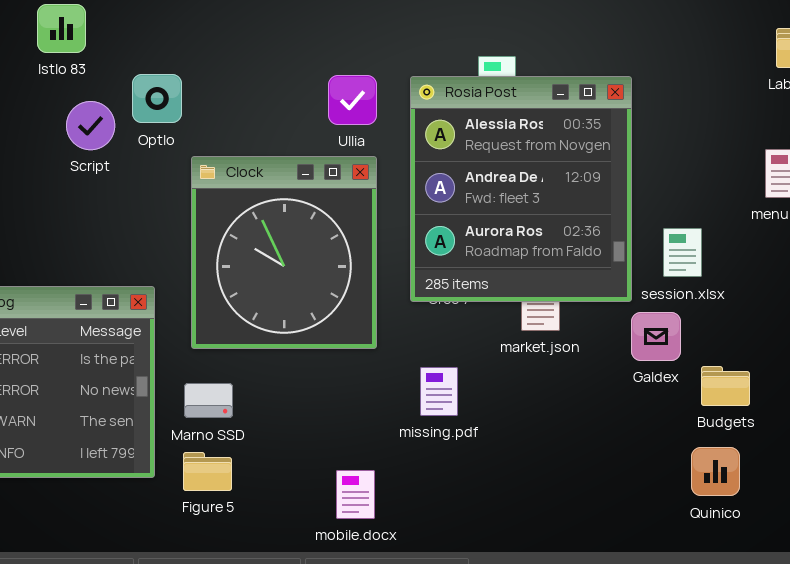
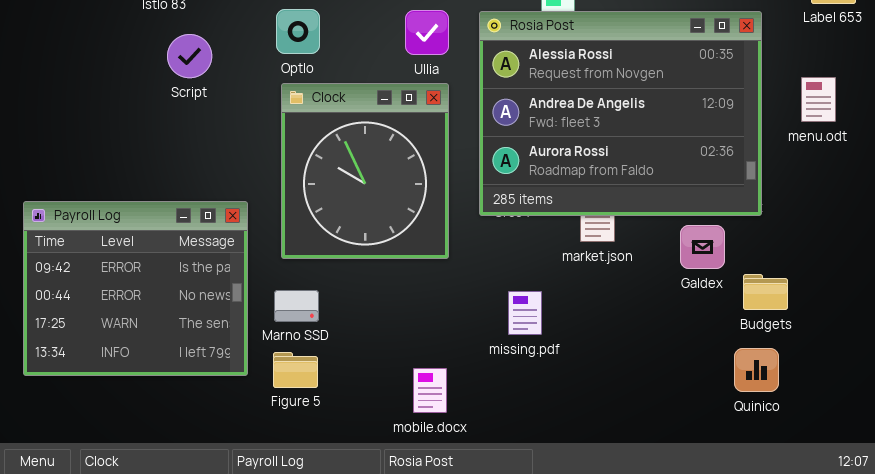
Optlo: [132,74,182,123] -> [276,9,320,54], moved
Rosia Post: [410,76,632,302] -> [479,11,762,216], resized
missing.pdf: [420,367,458,416] -> [508,291,542,335], moved

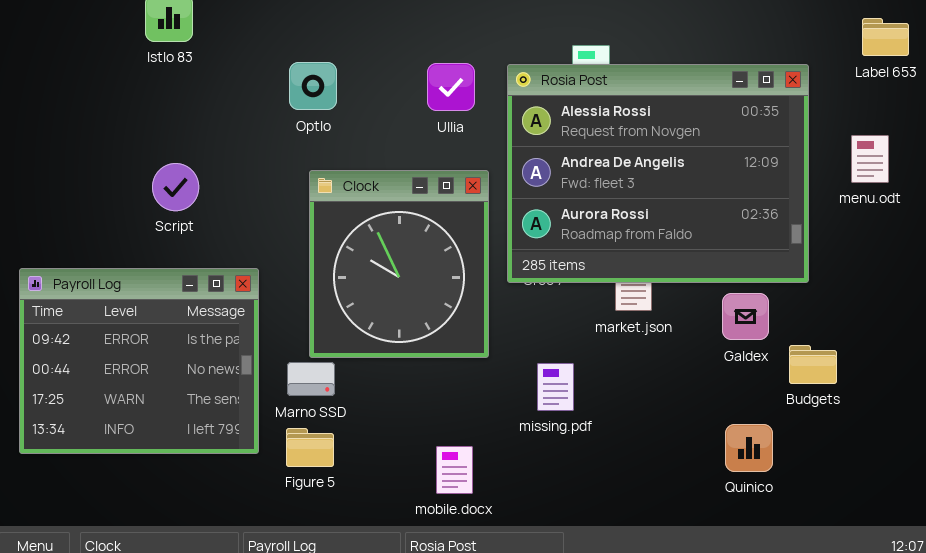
Script: [167,34,212,78] -> [152,163,199,211], moved
Clock: [281,83,449,259] -> [309,170,489,358], moved
Quinico: [734,348,779,392] -> [725,424,773,472], moved

